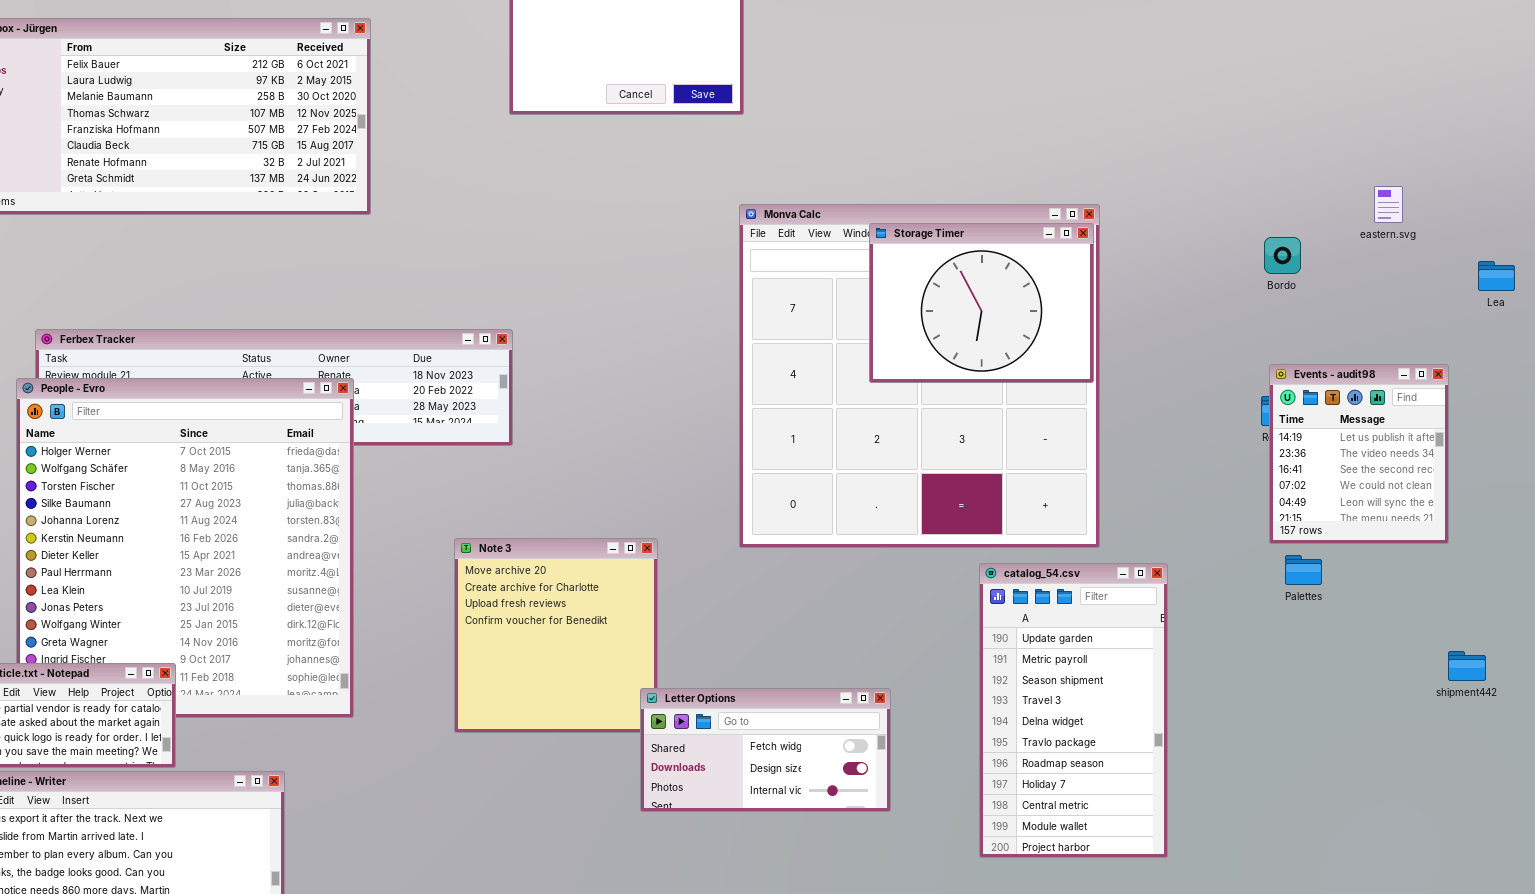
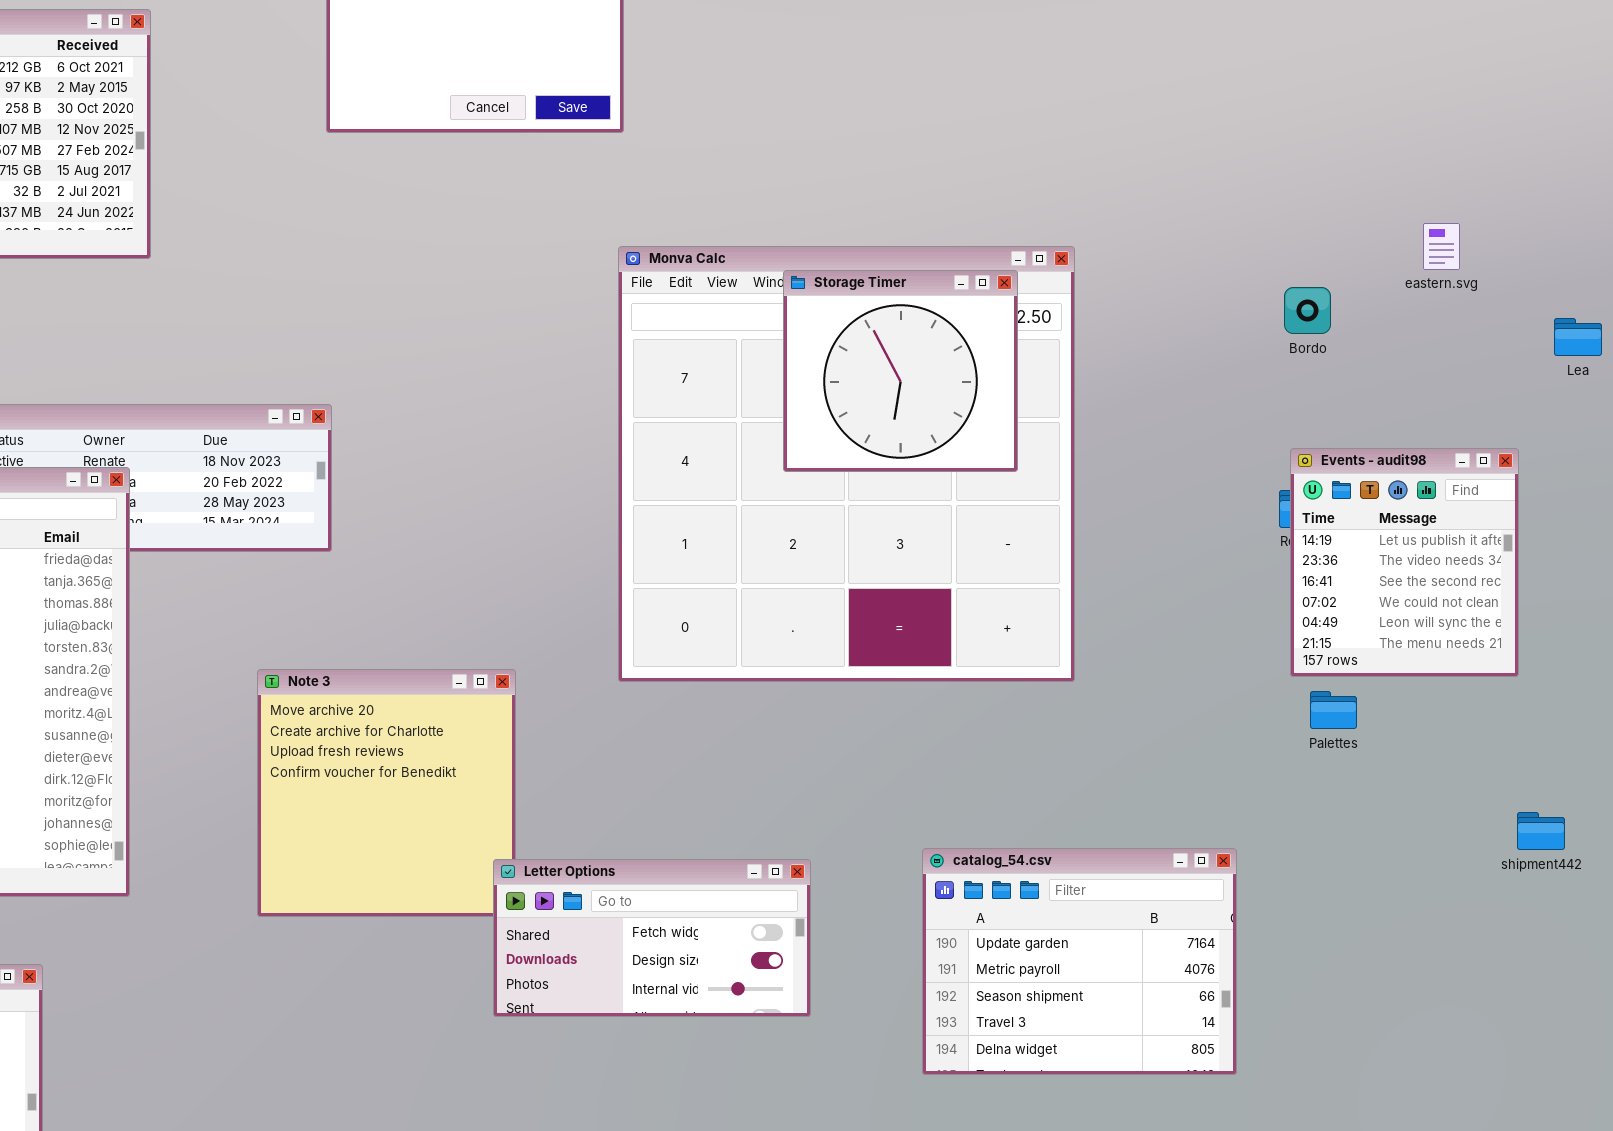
Storage Timer: [869,223,1094,383] -> [783,270,1018,472], resized
catalog_54.csv: [979,563,1168,858] -> [922,848,1237,1075], resized

